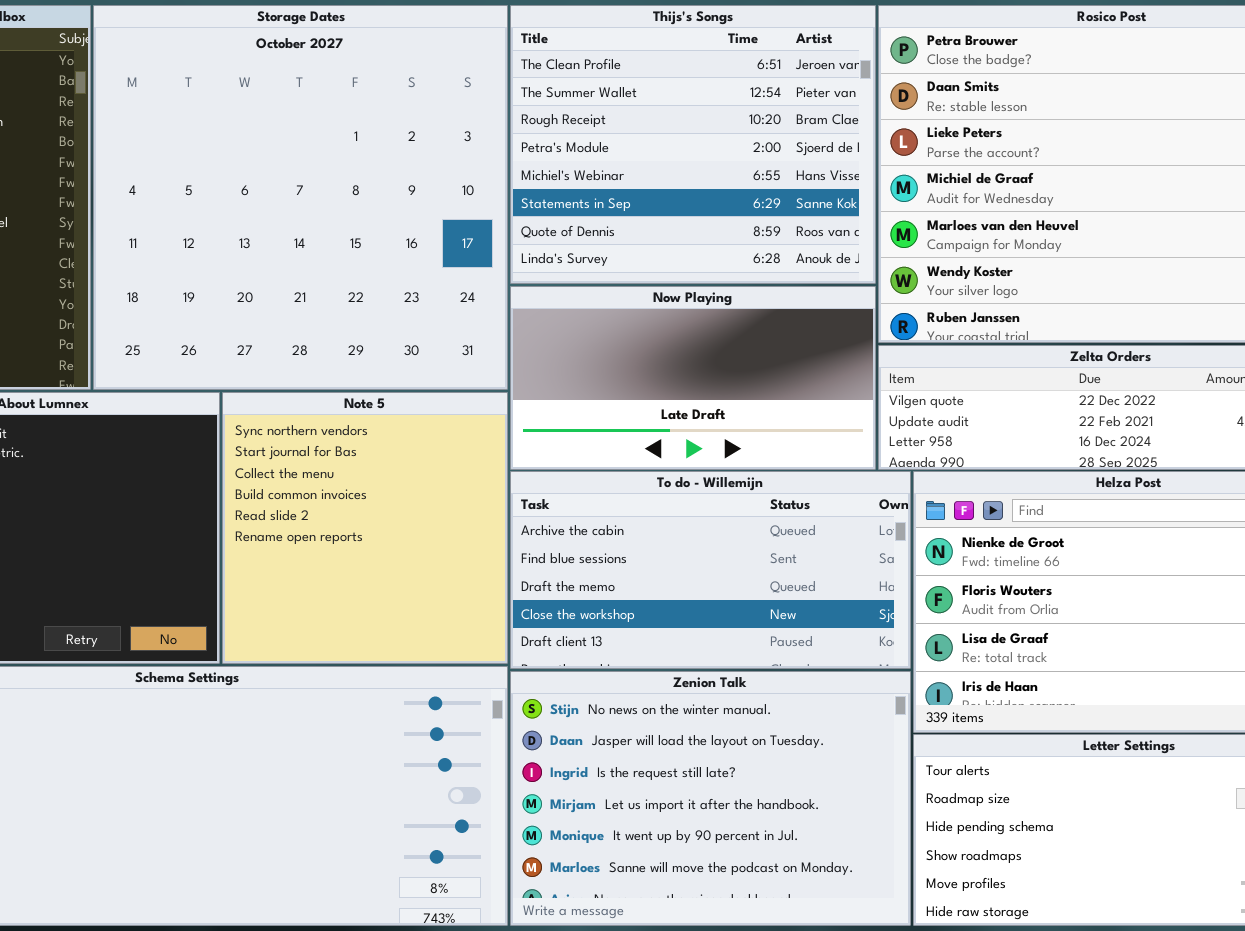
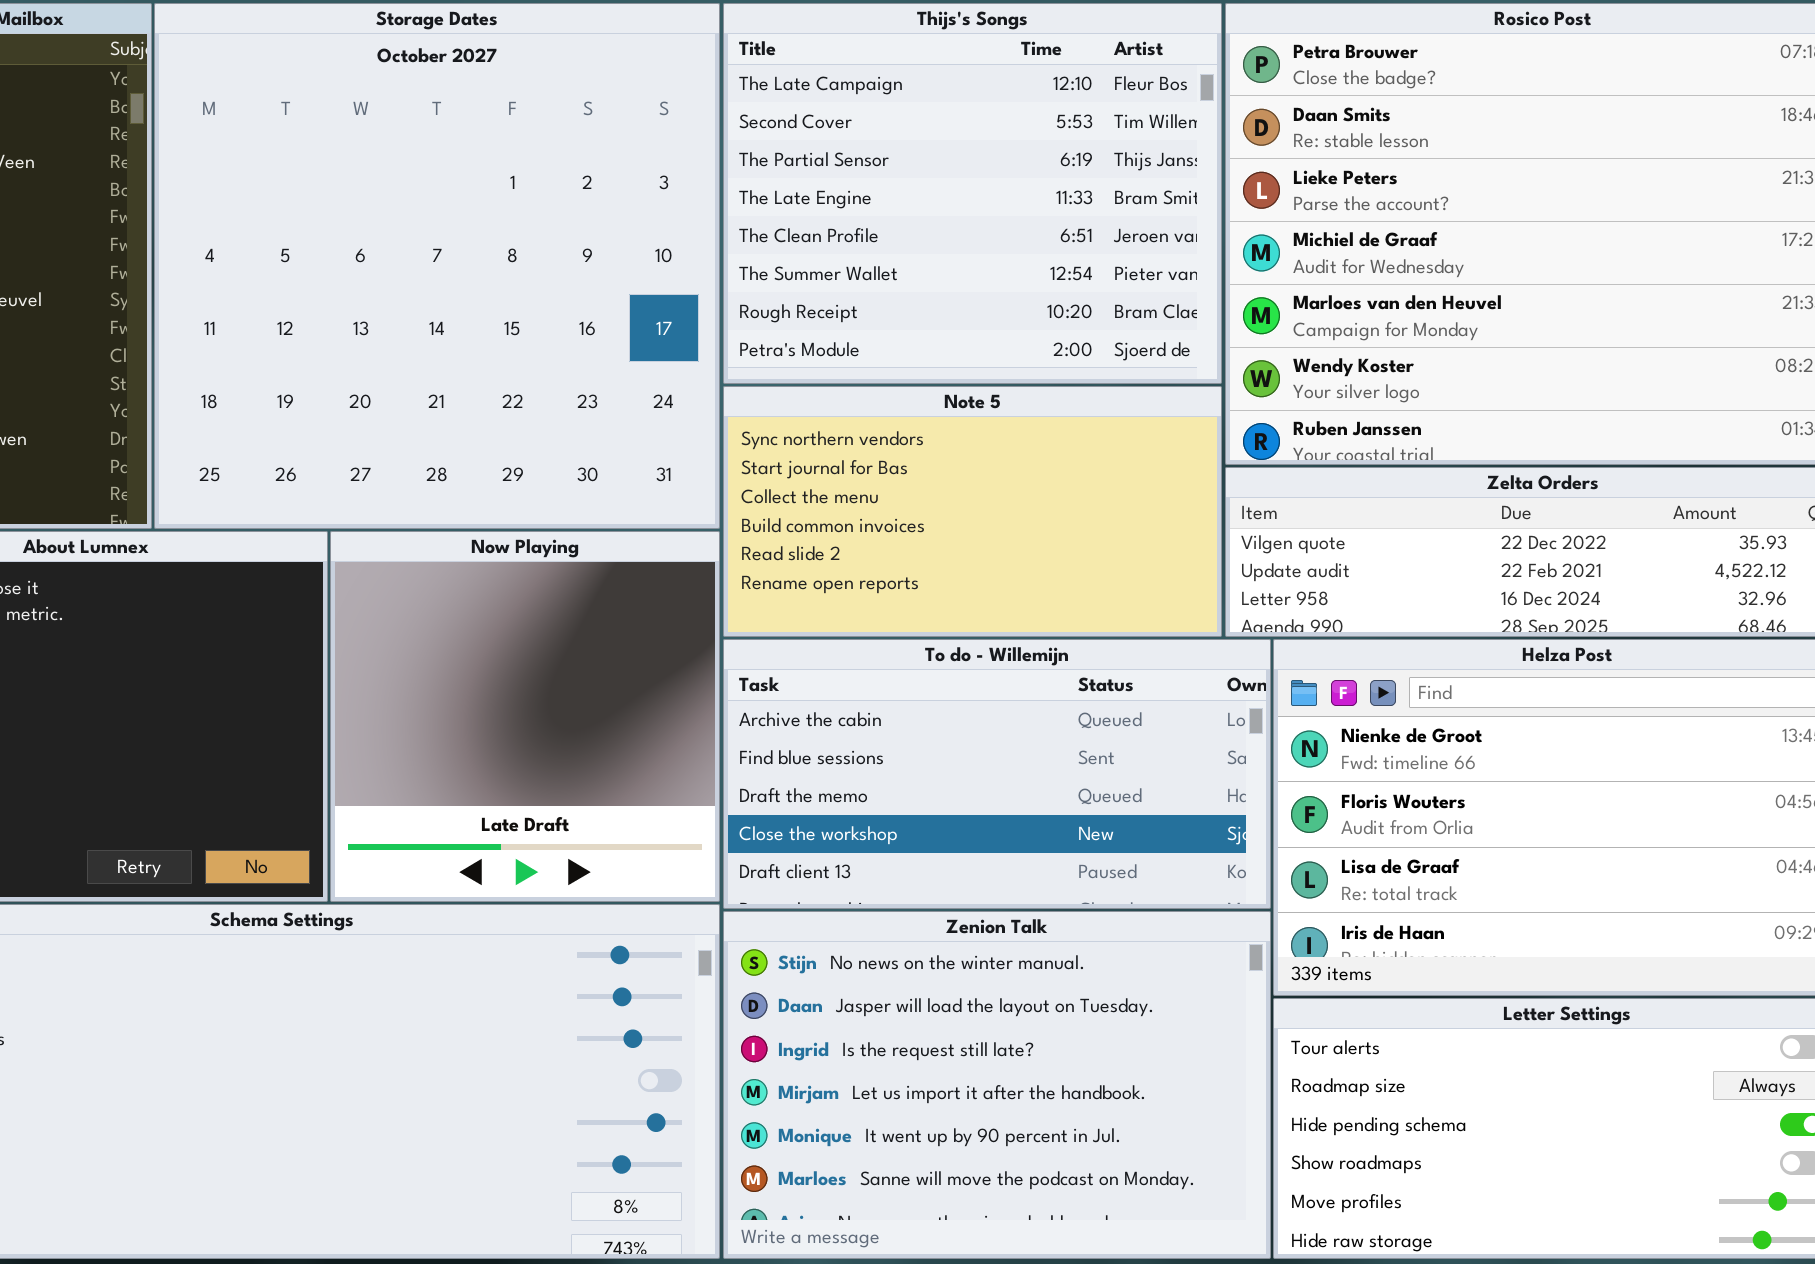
Thijs's Songs: [510,5,876,284] -> [723,3,1222,384], scrolled up 4 rows
Now Playing: [510,286,876,470] -> [330,531,720,902], moved, resized
Note 5: [222,392,508,664] -> [723,386,1222,637], moved, resized

